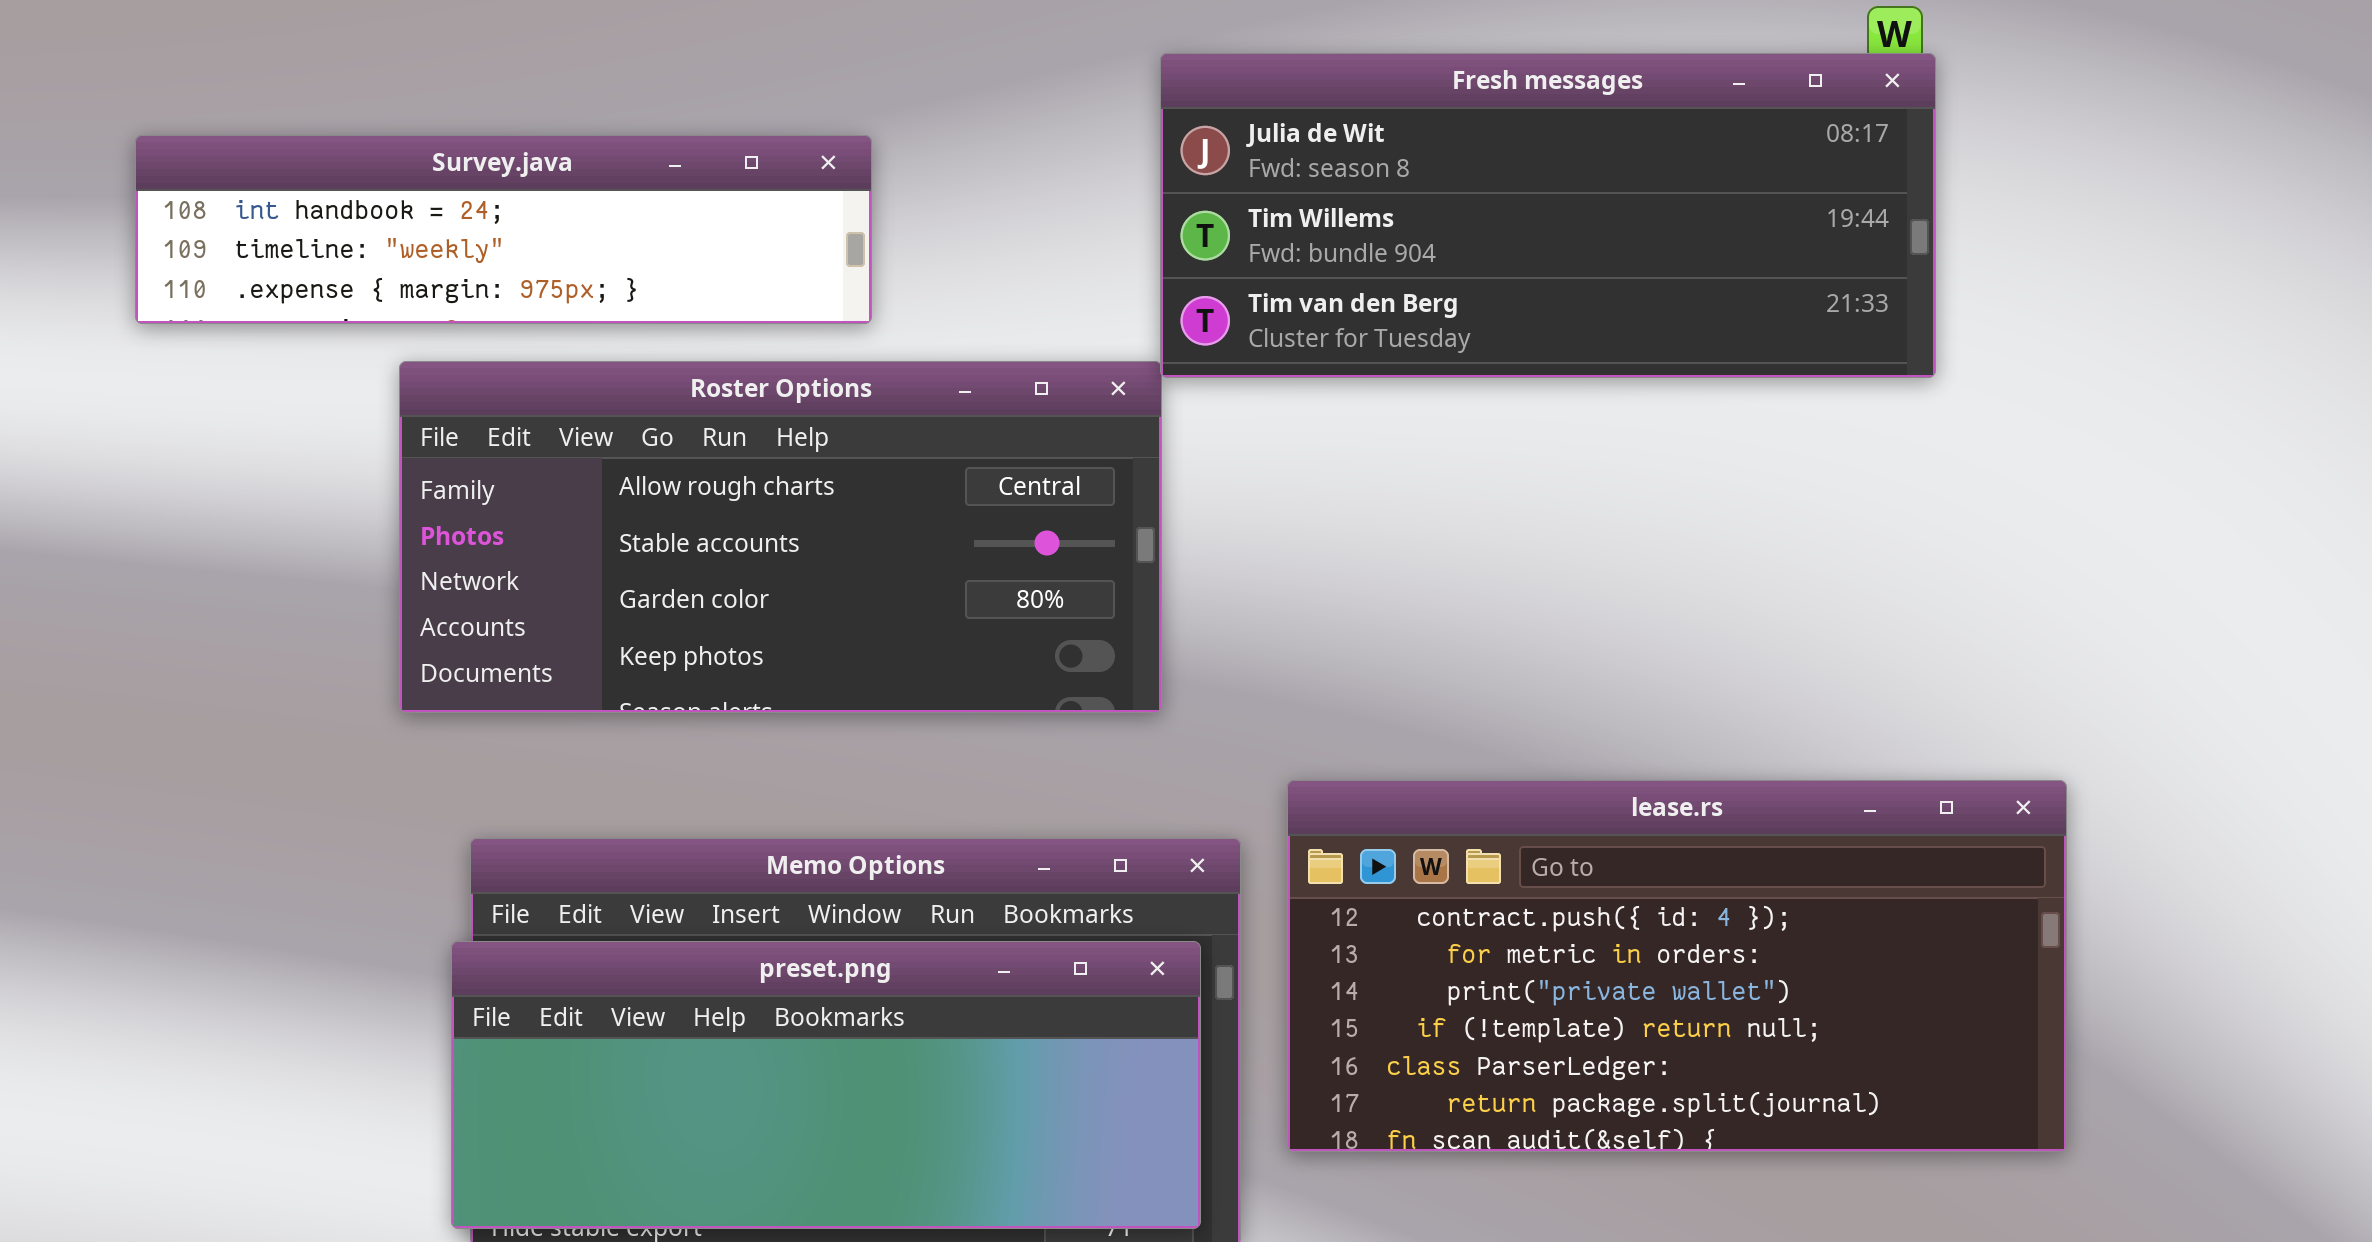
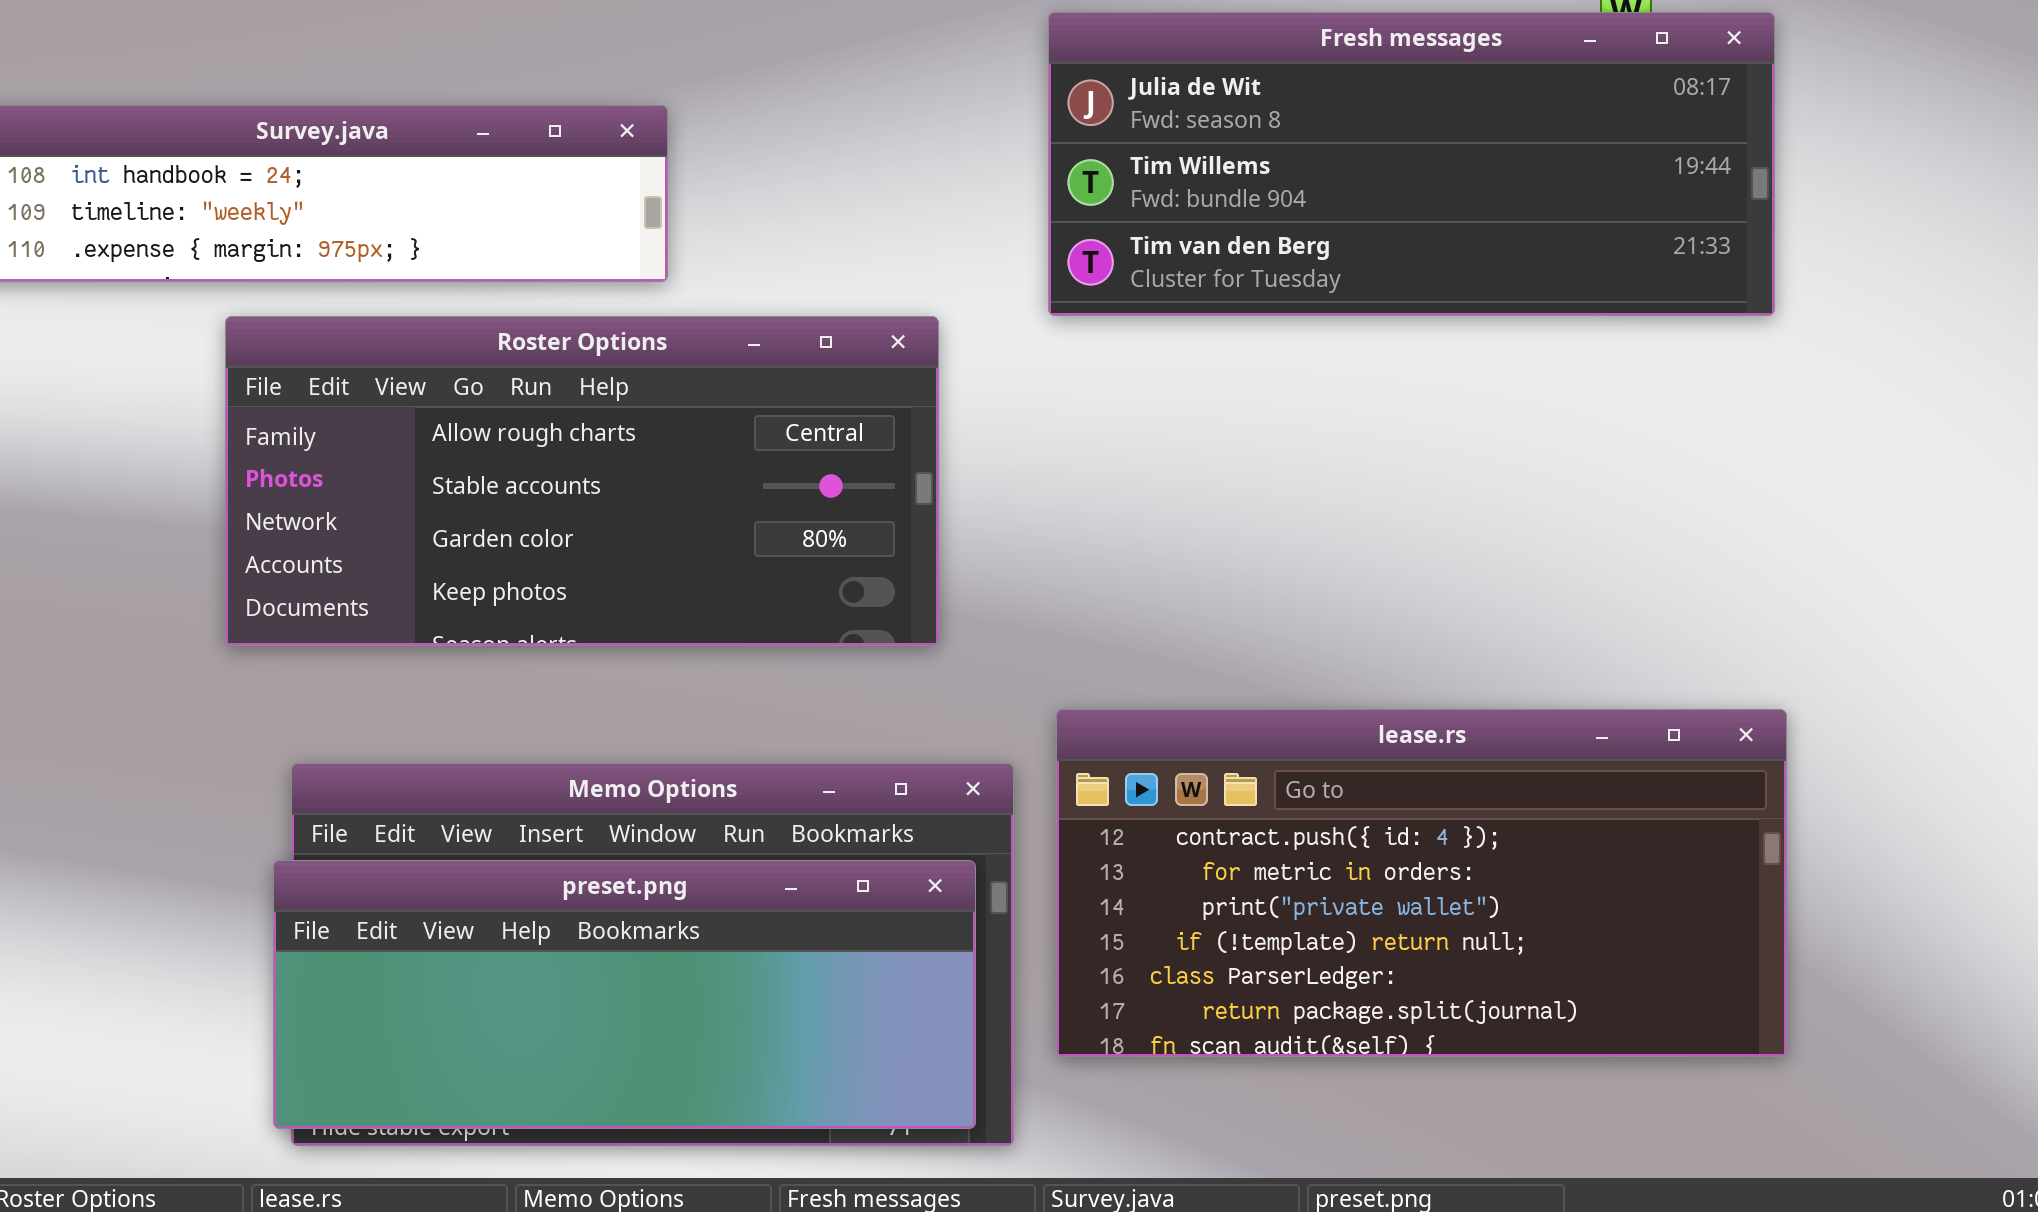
Fresh messages: [1160,53,1936,378] -> [1048,12,1775,316], moved

